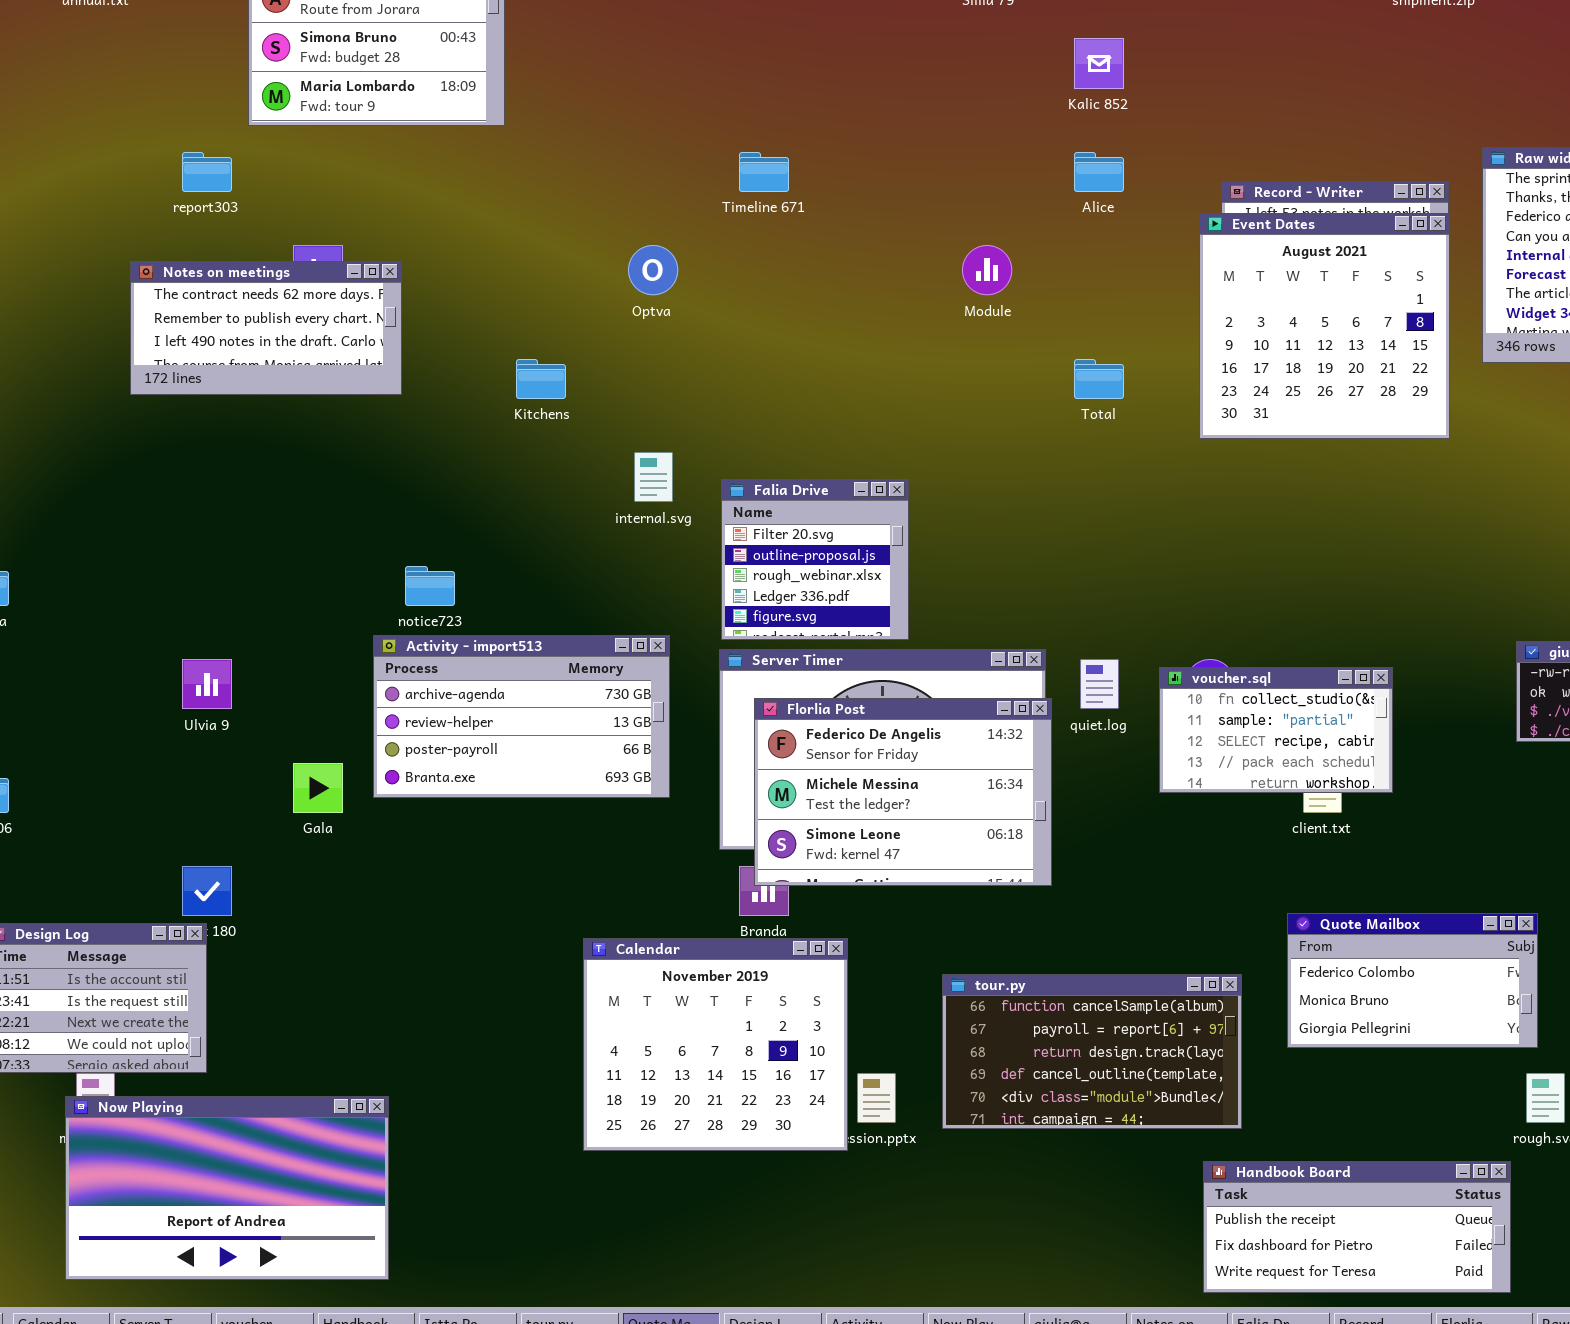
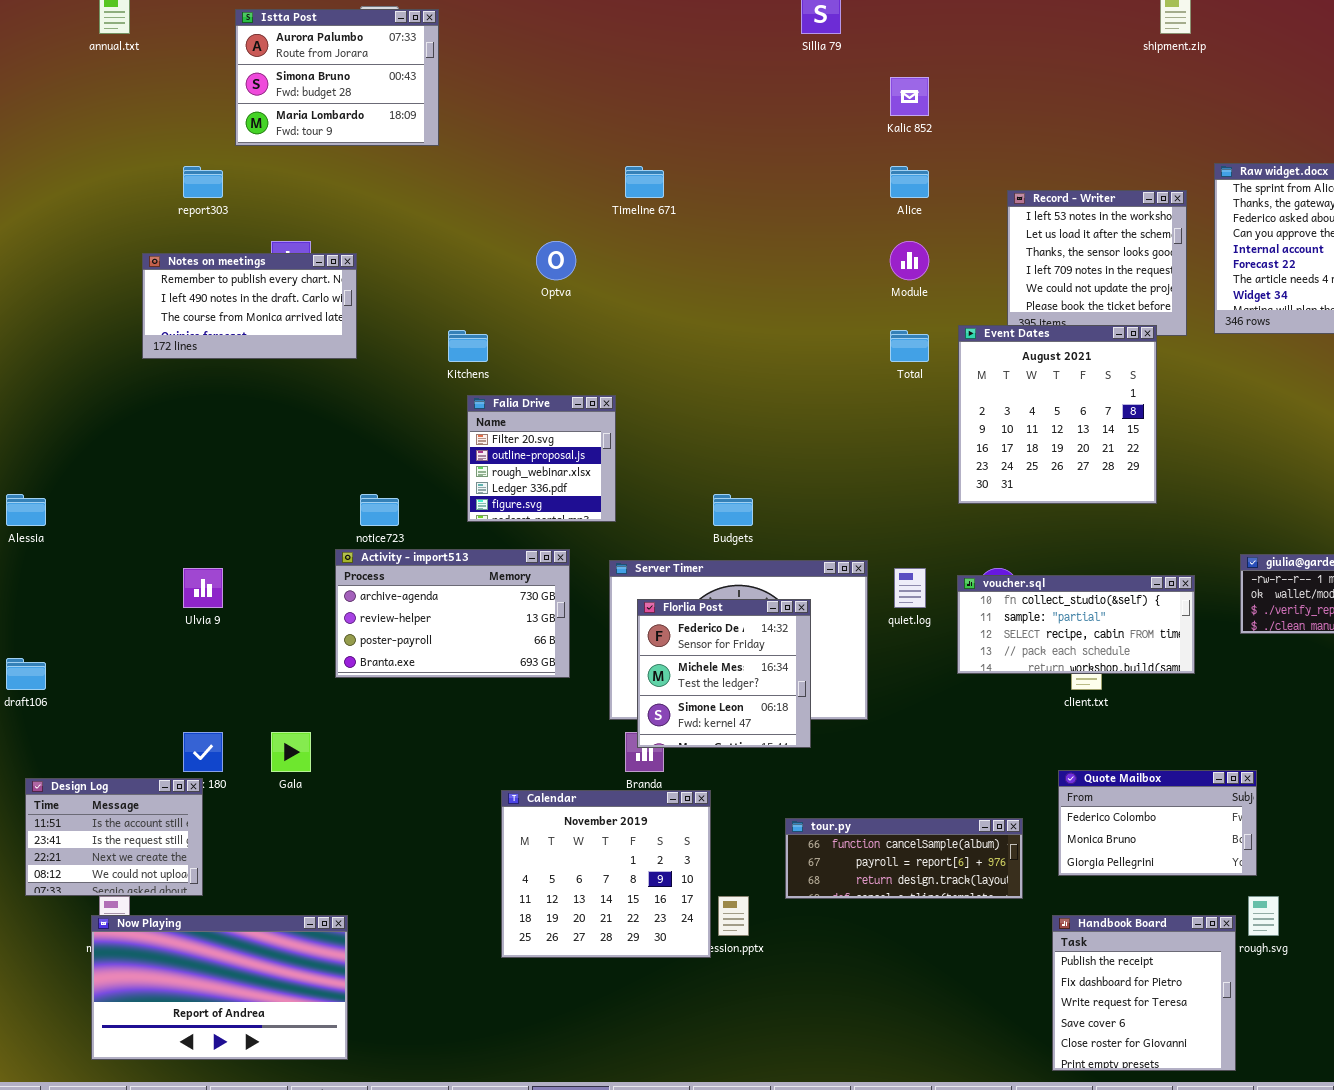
Event Dates: [1199,213,1450,439] -> [958,325,1157,504], moved
Module: [962,245,1012,295] -> [890,241,929,280], moved
Notes on meetings: [130,261,402,395] -> [142,253,357,359], scrolled down 1 row
Falia Drive: [721,479,909,640] -> [467,395,616,522], moved
voucher.sql: [1159,667,1393,793] -> [957,575,1195,674], resized
Florlia Post: [754,698,1052,886] -> [637,599,811,748], resized
Gala: [293,763,343,813] -> [271,732,311,772], moved
tour.py: [942,974,1242,1129] -> [785,818,1023,899], resized
Handbook Board: [1203,1161,1511,1293] -> [1052,915,1236,1071], resized

